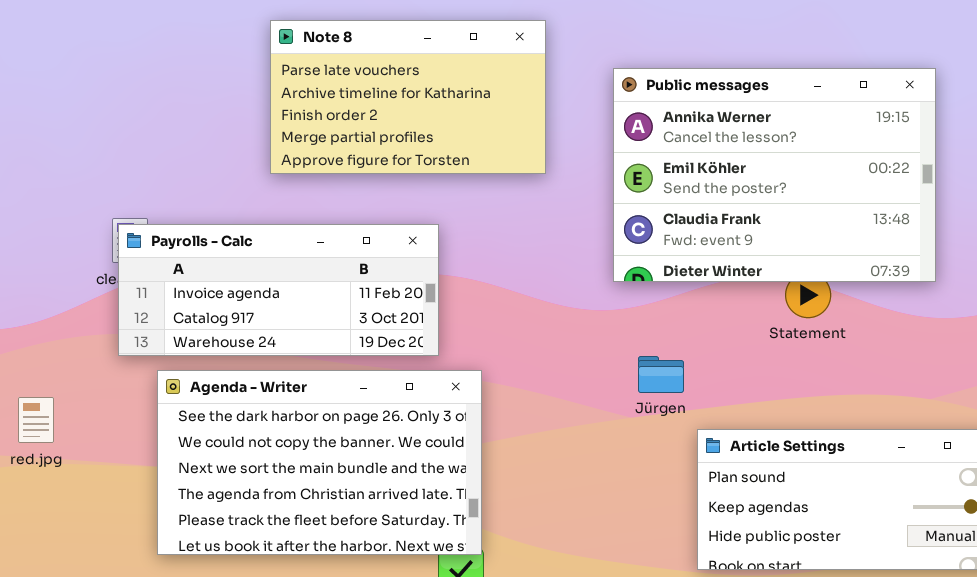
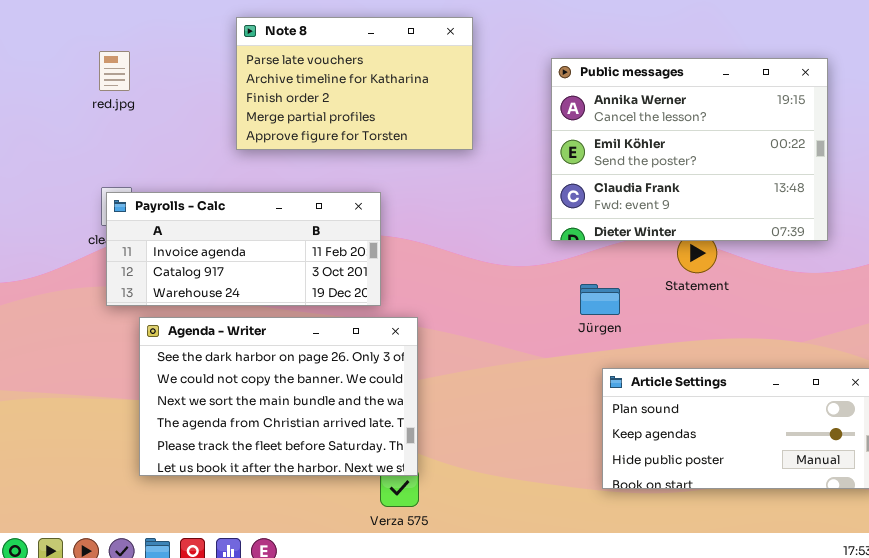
Public messages: [613,68,936,282] -> [551,58,828,241], moved
Jürgen: [638,356,684,393] -> [580,284,620,315], moved
red.jpg: [18,397,54,443] -> [99,51,130,91], moved

